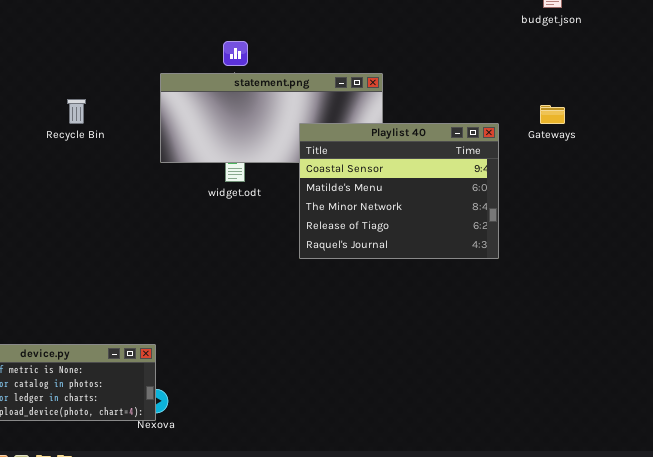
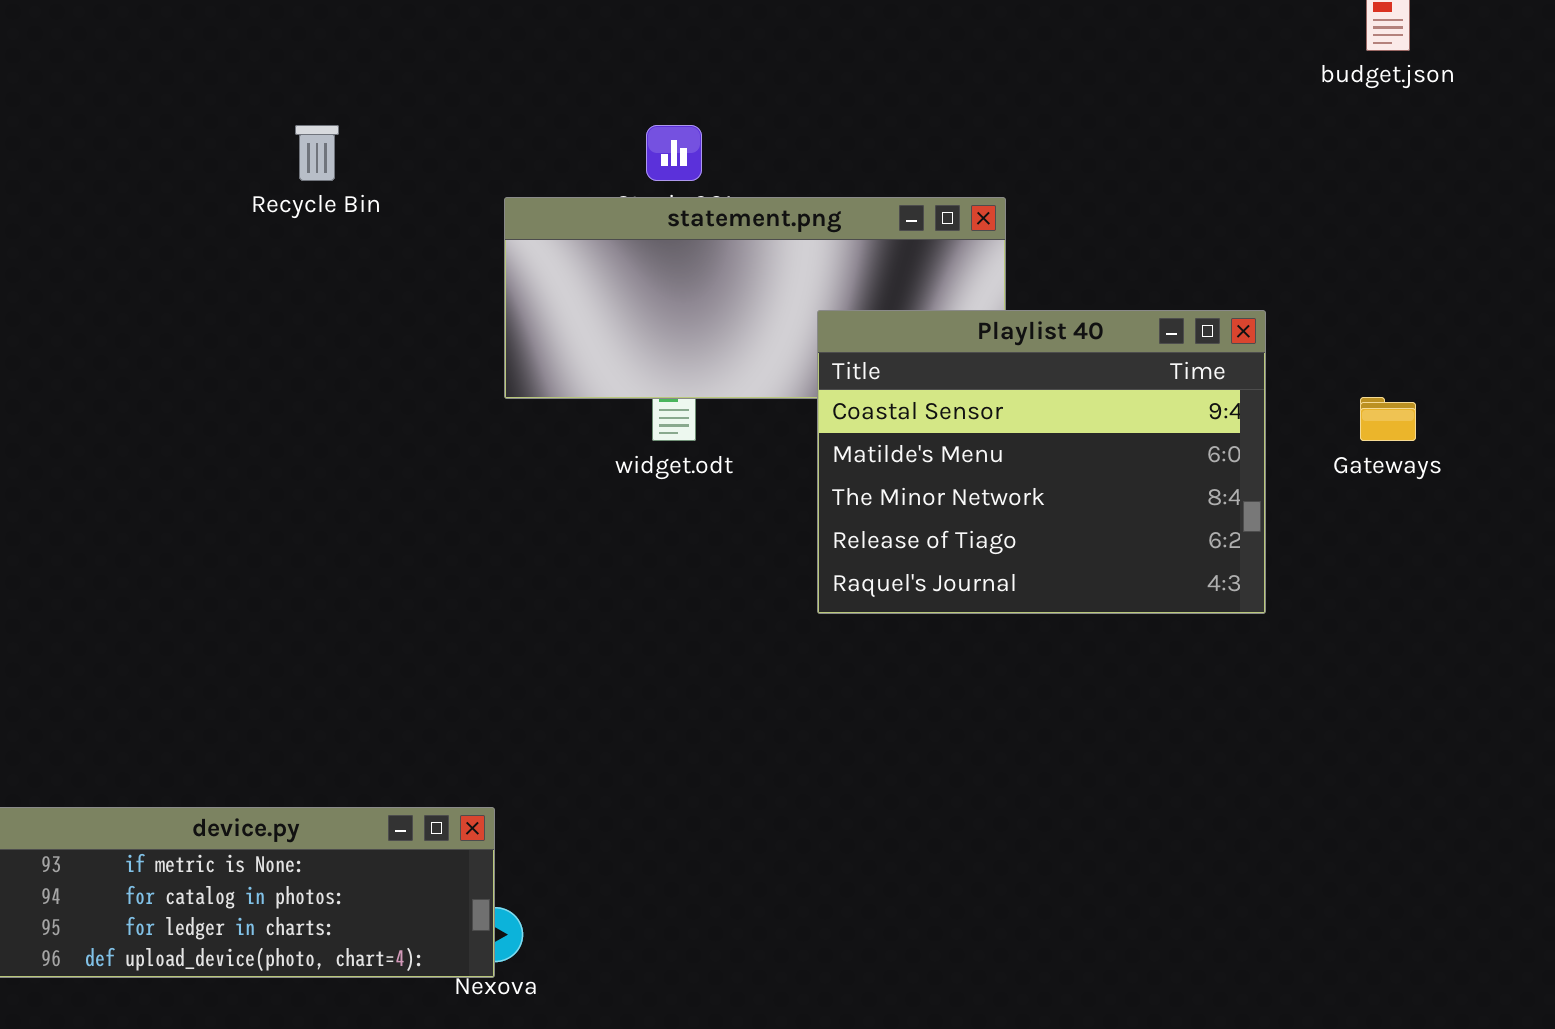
Recycle Bin: [67,99,86,124] -> [295,125,339,181], moved
Gateways: [540,105,565,124] -> [1360,397,1416,441], moved

